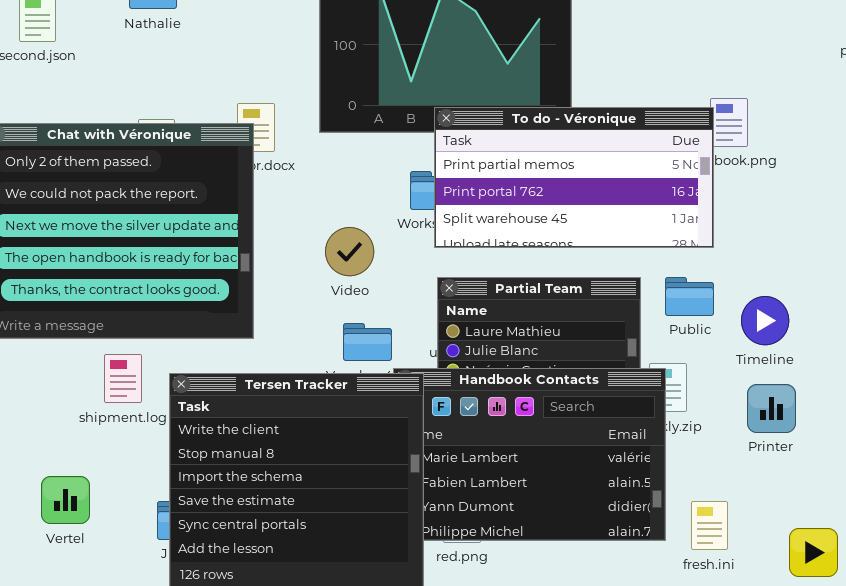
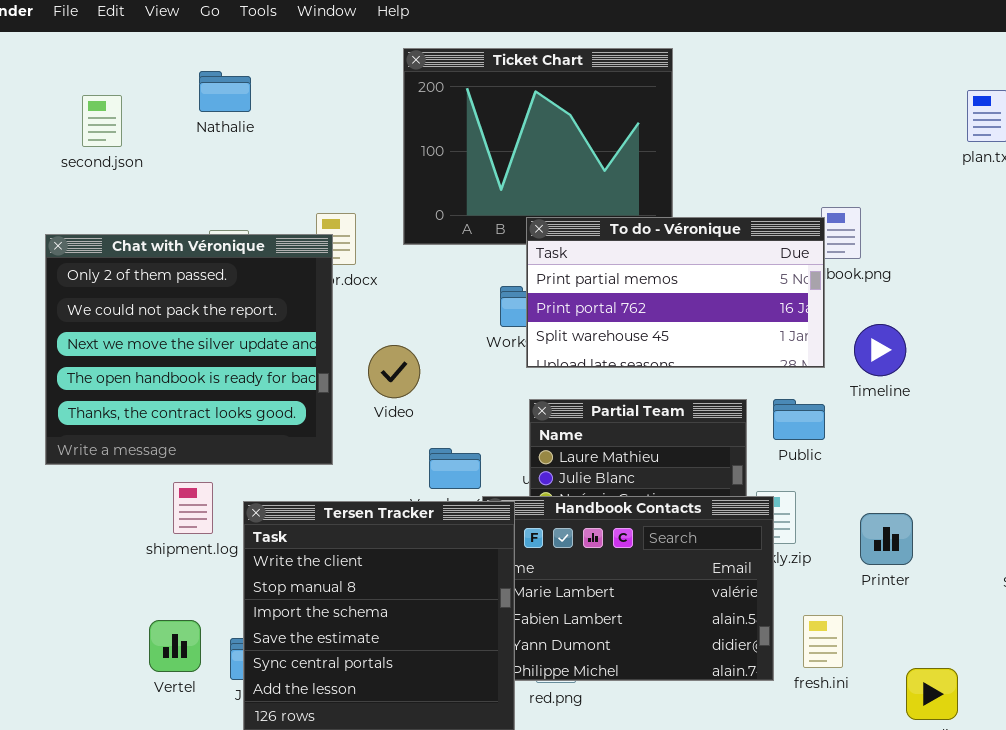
Video: [325,227,374,276] -> [368,345,420,398], moved
Timeline: [741,296,789,345] -> [854,324,906,376], moved
Vertel: [41,476,90,524] -> [149,620,201,672], moved
fresh.ini: [691,501,728,550] -> [803,615,843,668], moved

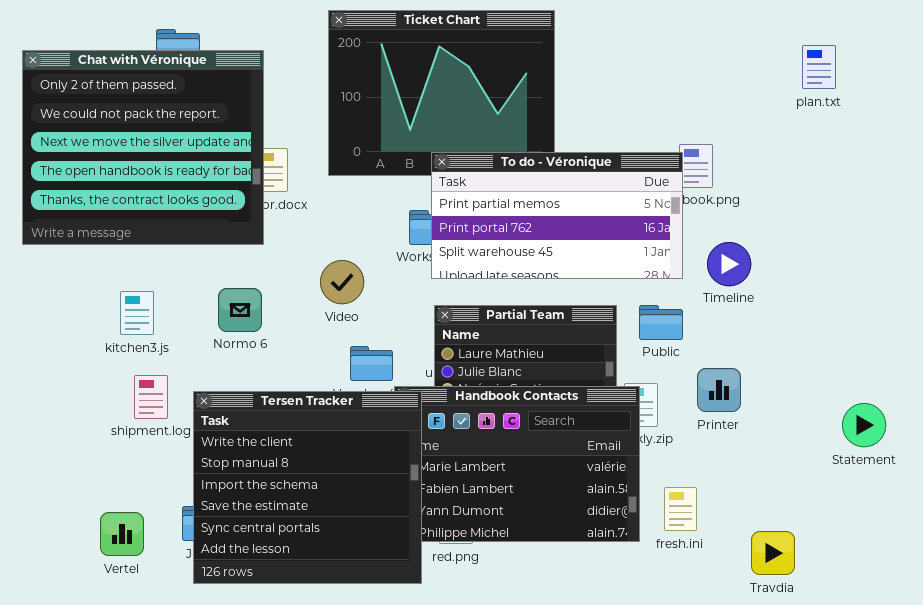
Chat with Véronique: [45,234,333,465] -> [22,50,264,245], moved
Video: [368,345,420,398] -> [320,260,364,304], moved
Printer: [860,513,913,565] -> [697,368,741,412], moved
Vertel: [149,620,201,672] -> [100,512,144,556], moved

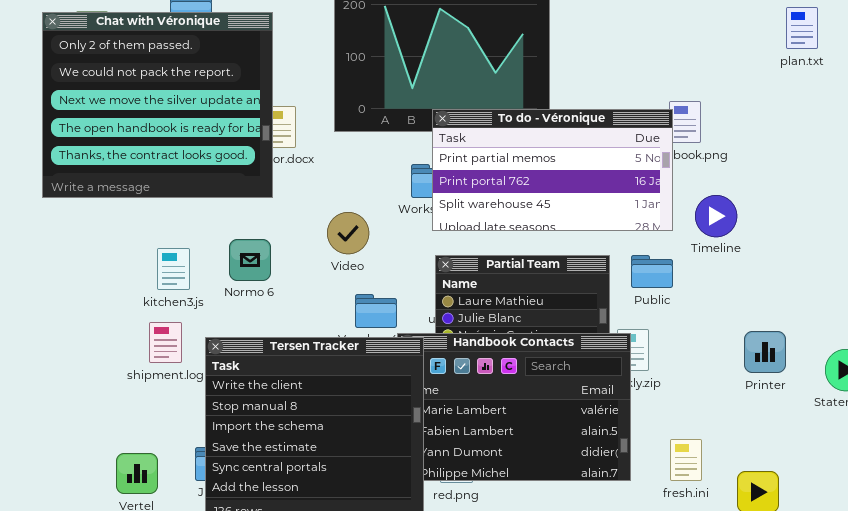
kitchen3.js: [120,291,154,335] -> [157,248,190,290], moved
Printer: [697,368,741,412] -> [744,331,786,373], moved
fresh.ini: [664,487,697,531] -> [670,439,702,481], moved

